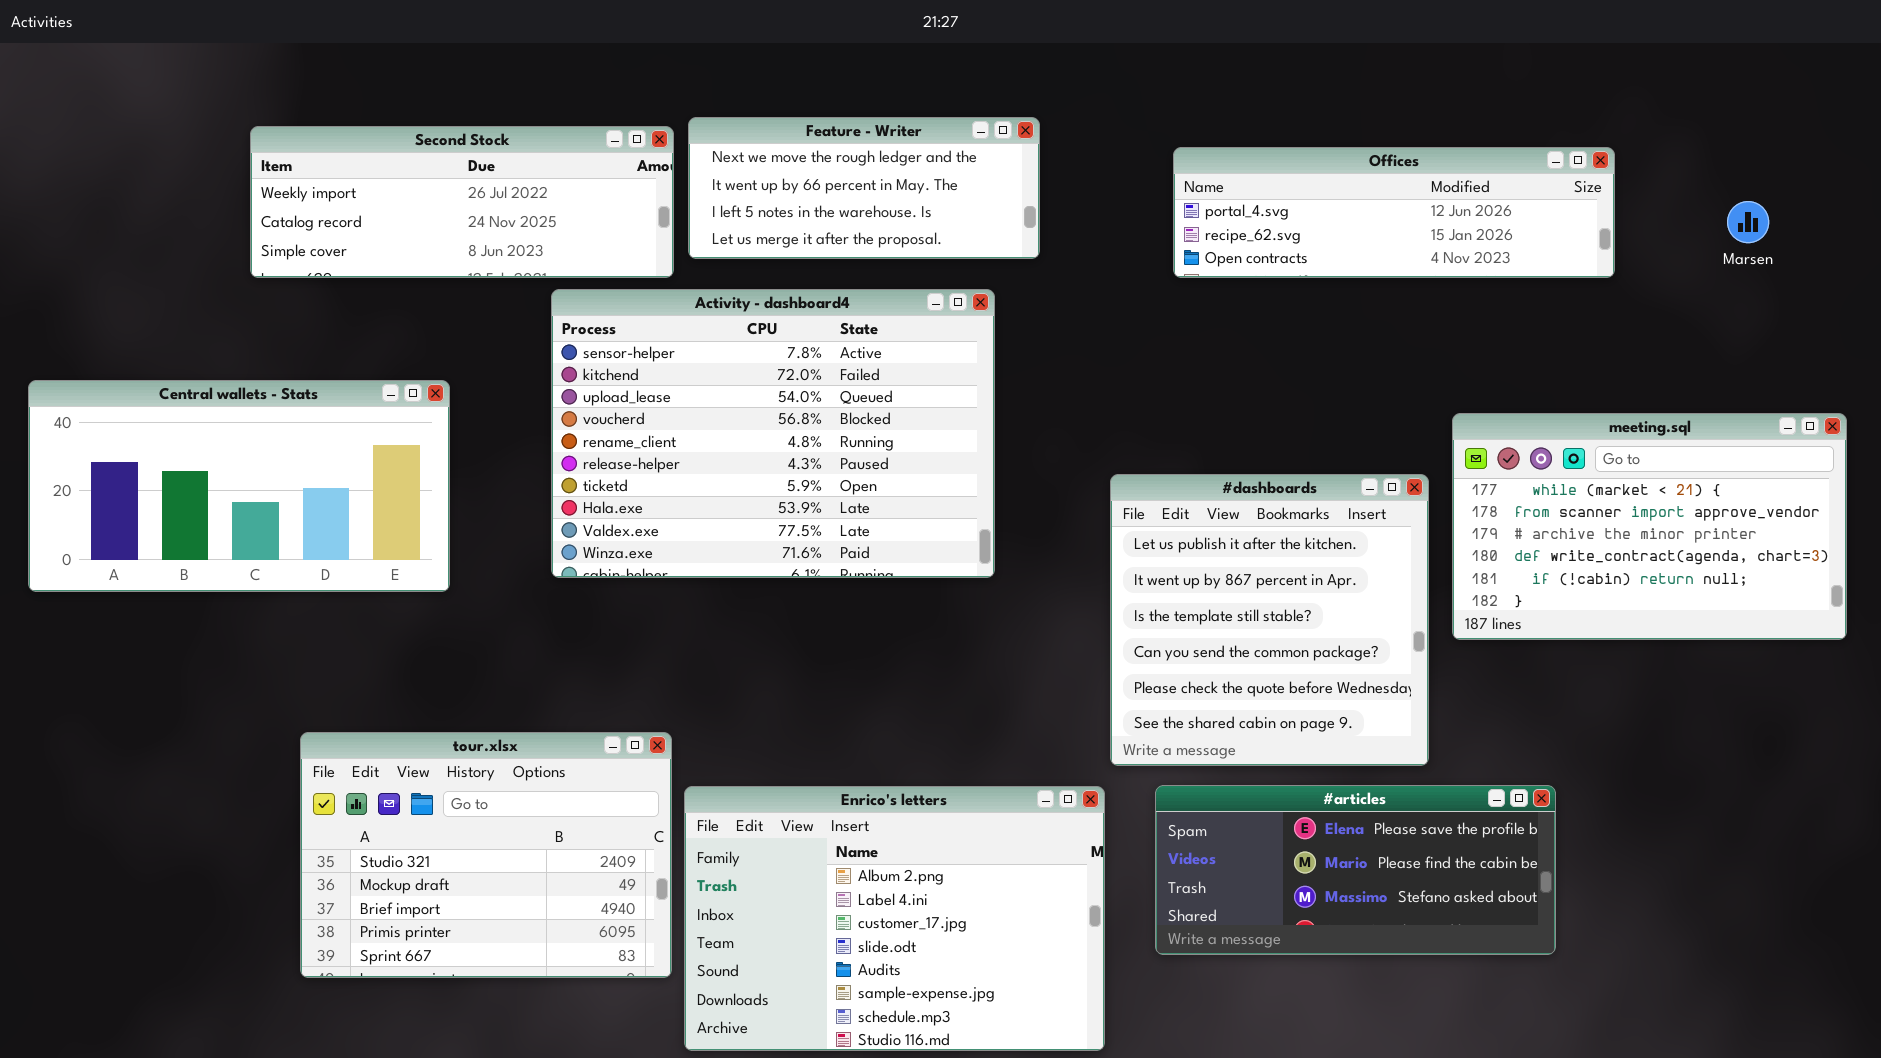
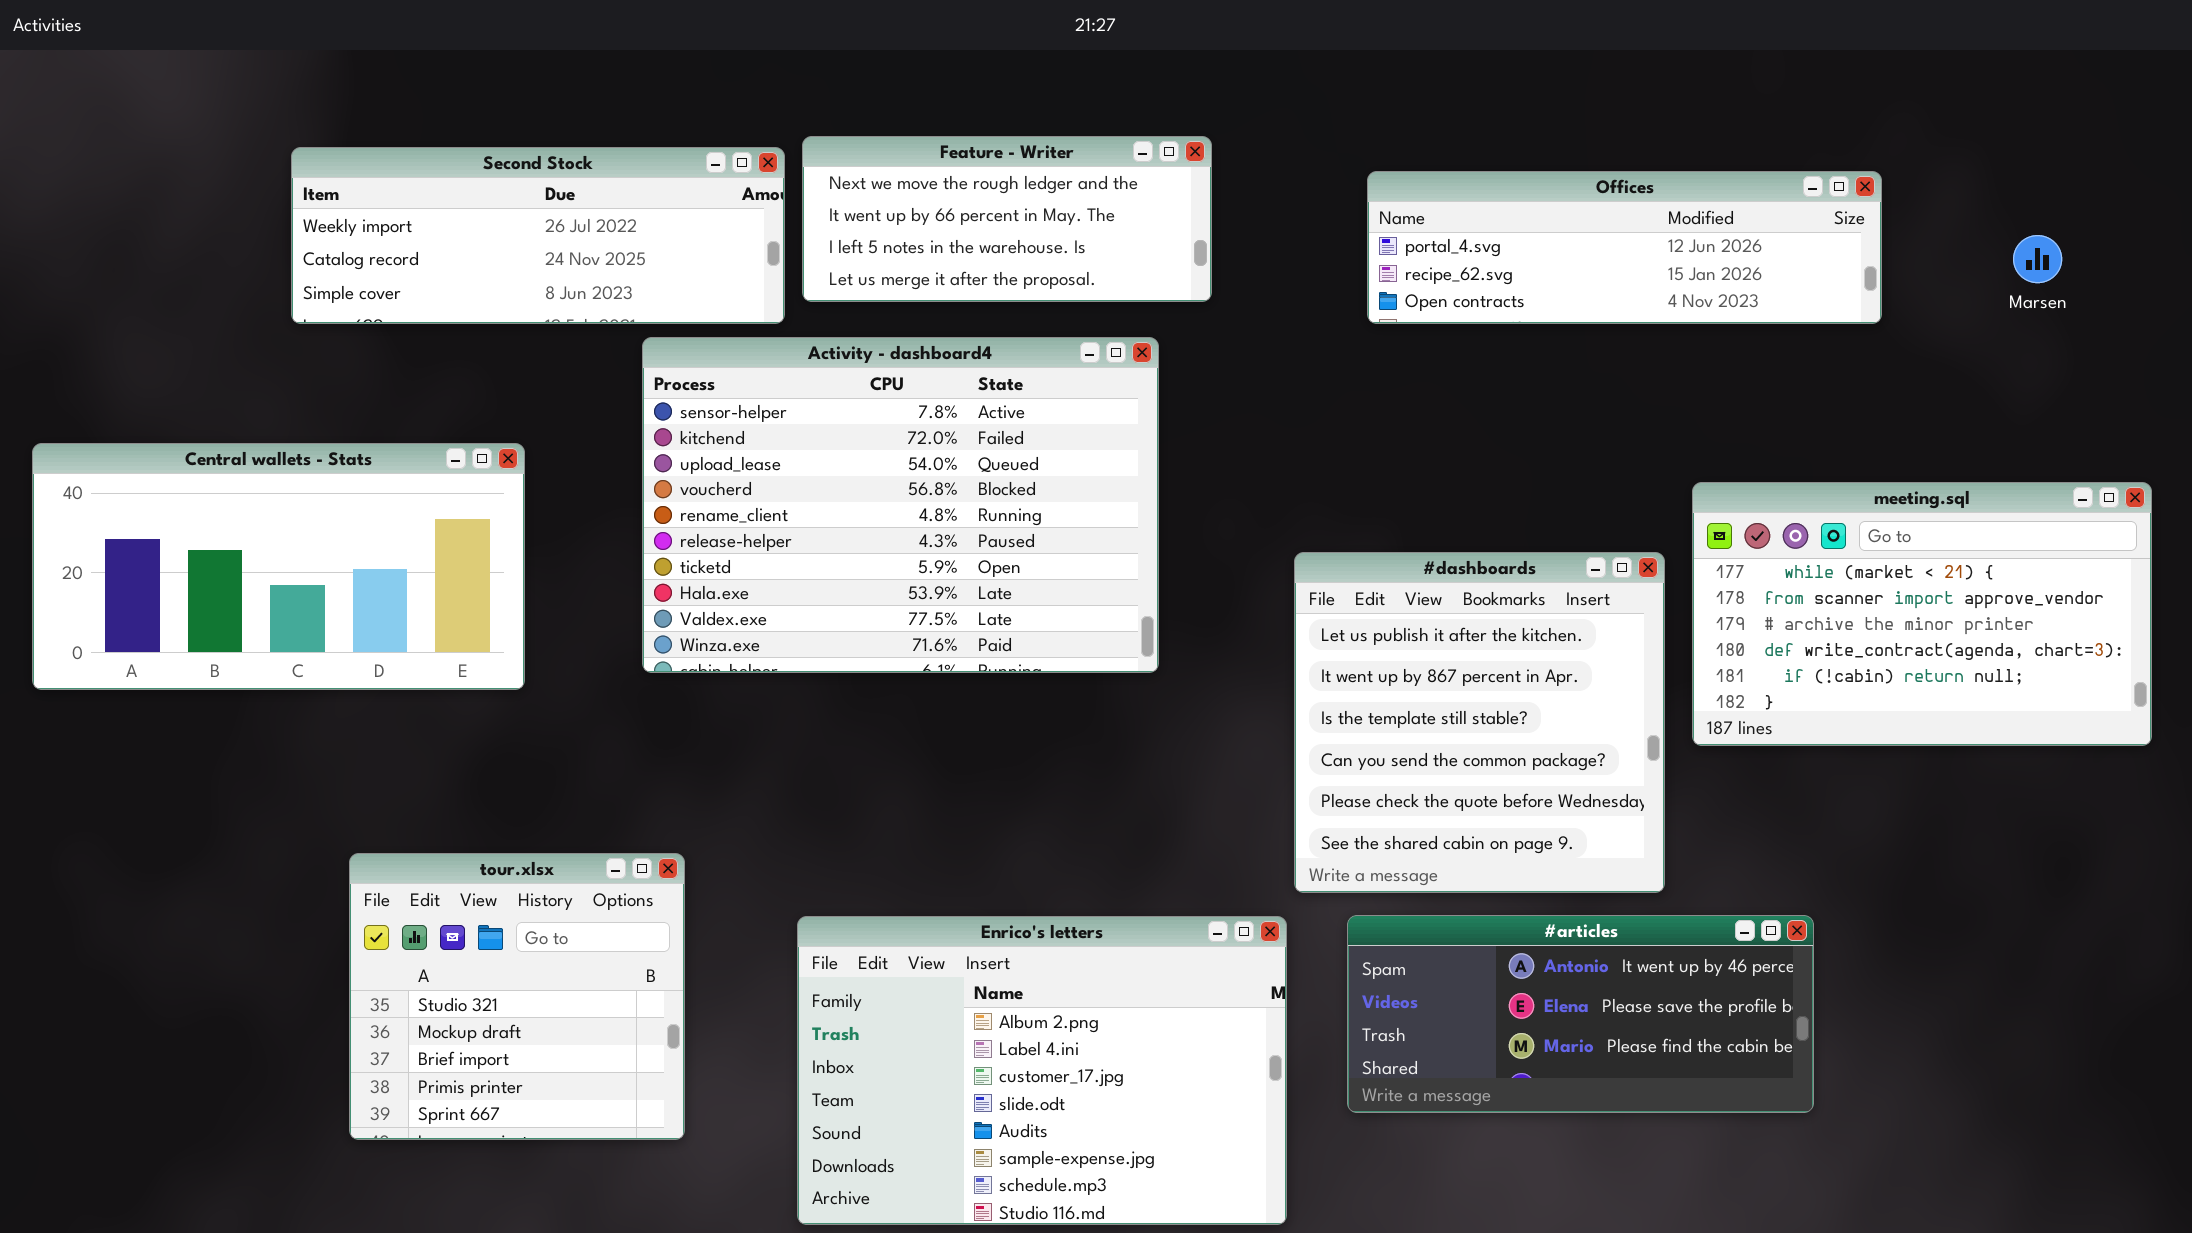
tour.xlsx: [300,732,672,978] -> [349,853,685,1140], resized
#articles: [1155,785,1556,955] -> [1347,915,1814,1113], scrolled up 1 row

